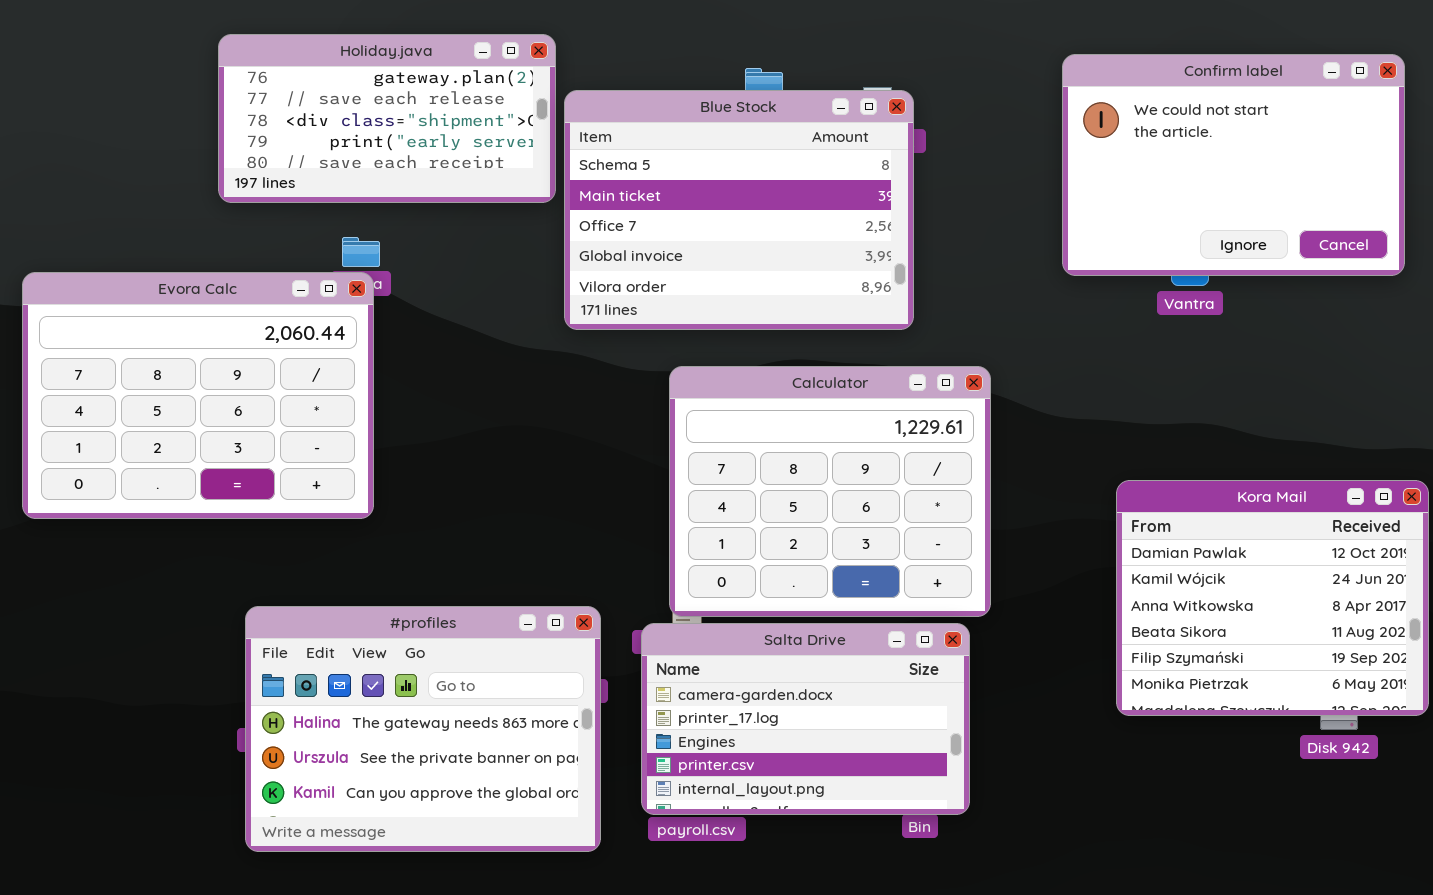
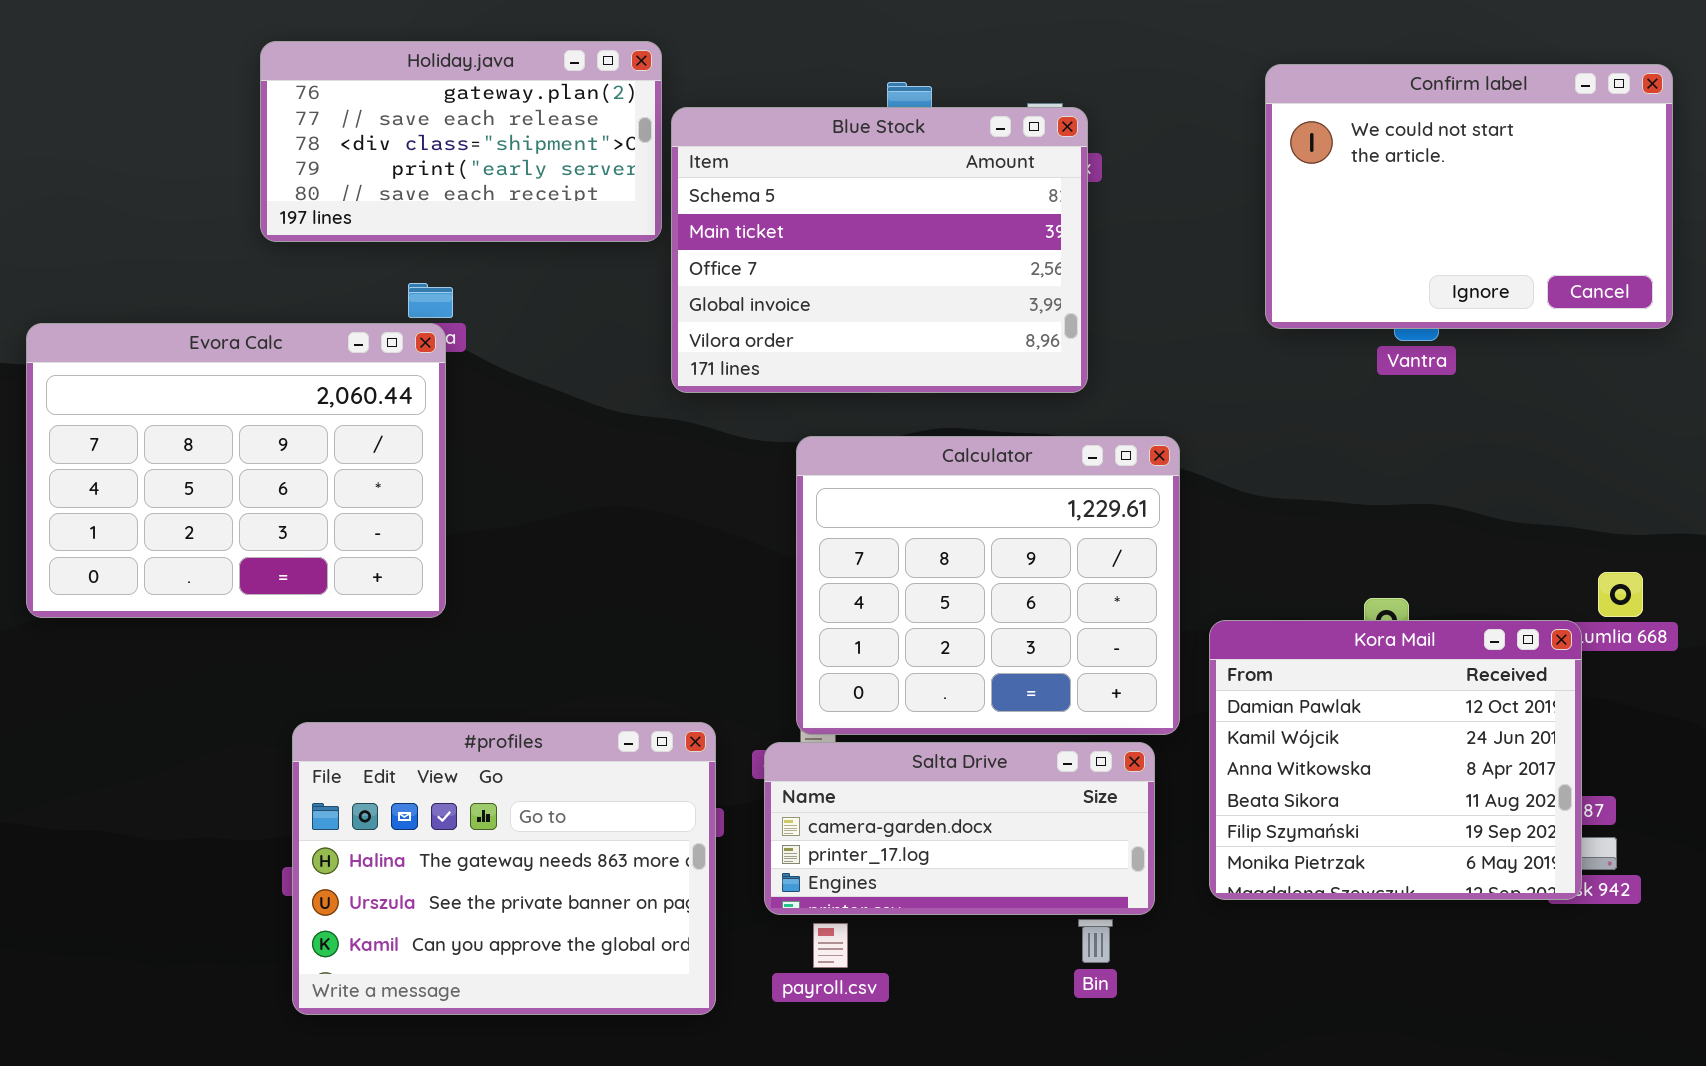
Kora Mail: [1116,480,1429,716] -> [1209,620,1582,900], moved
Salta Drive: [641,623,970,815] -> [764,742,1155,915], resized

